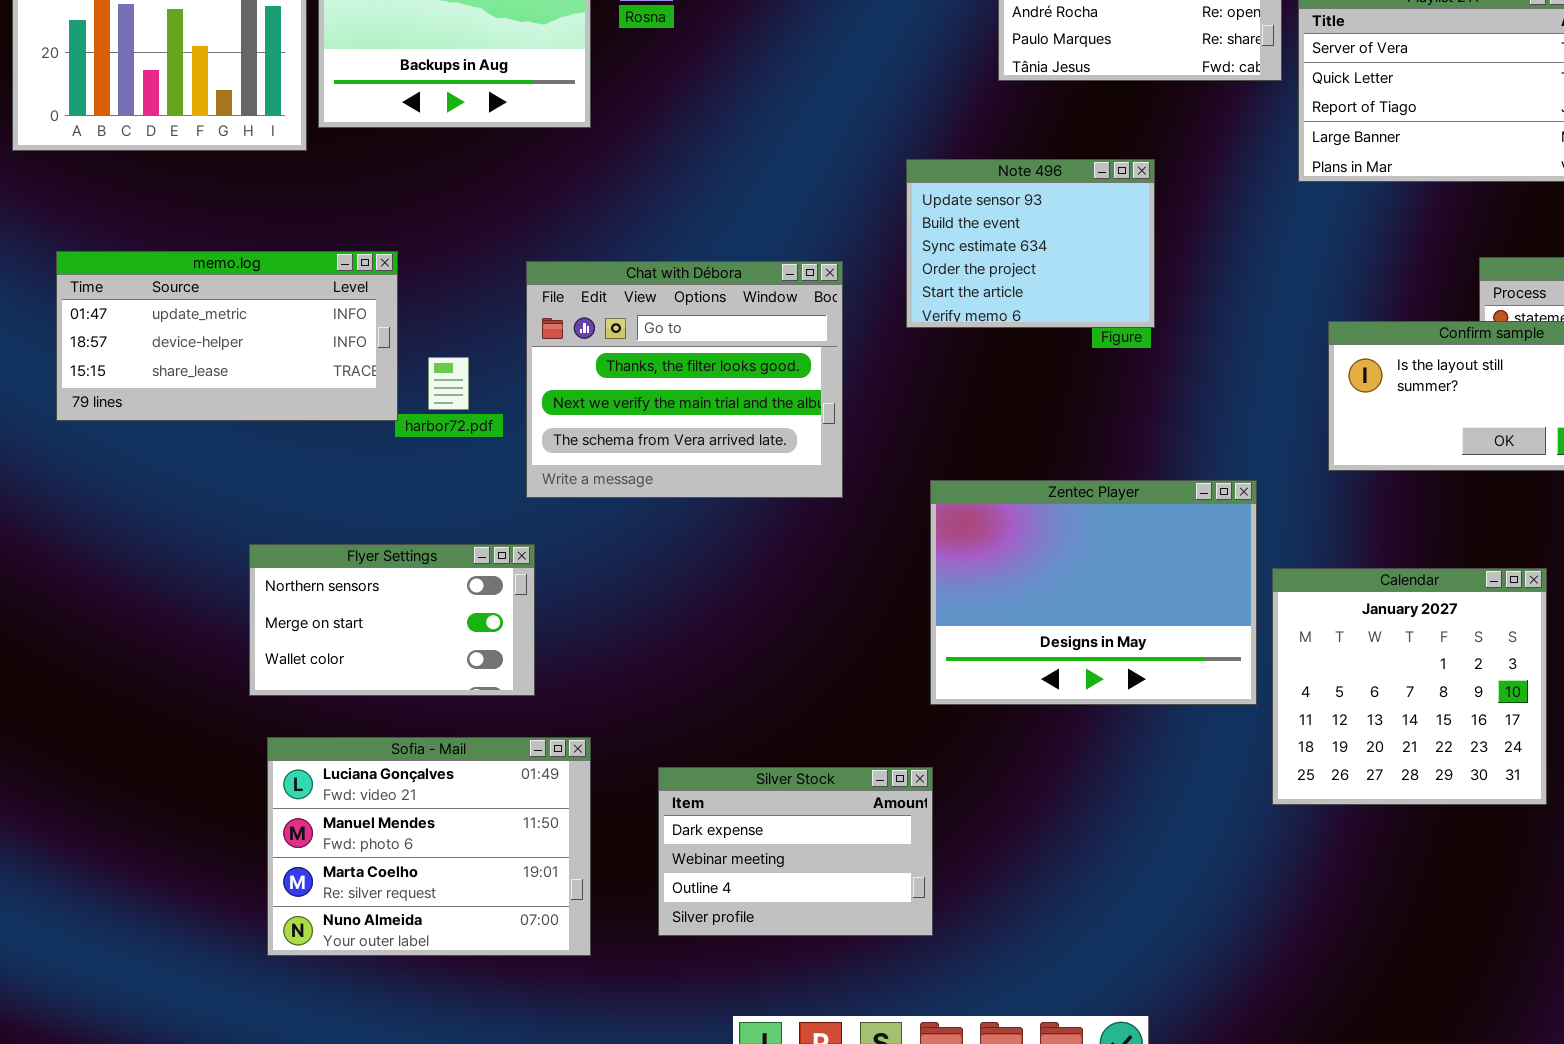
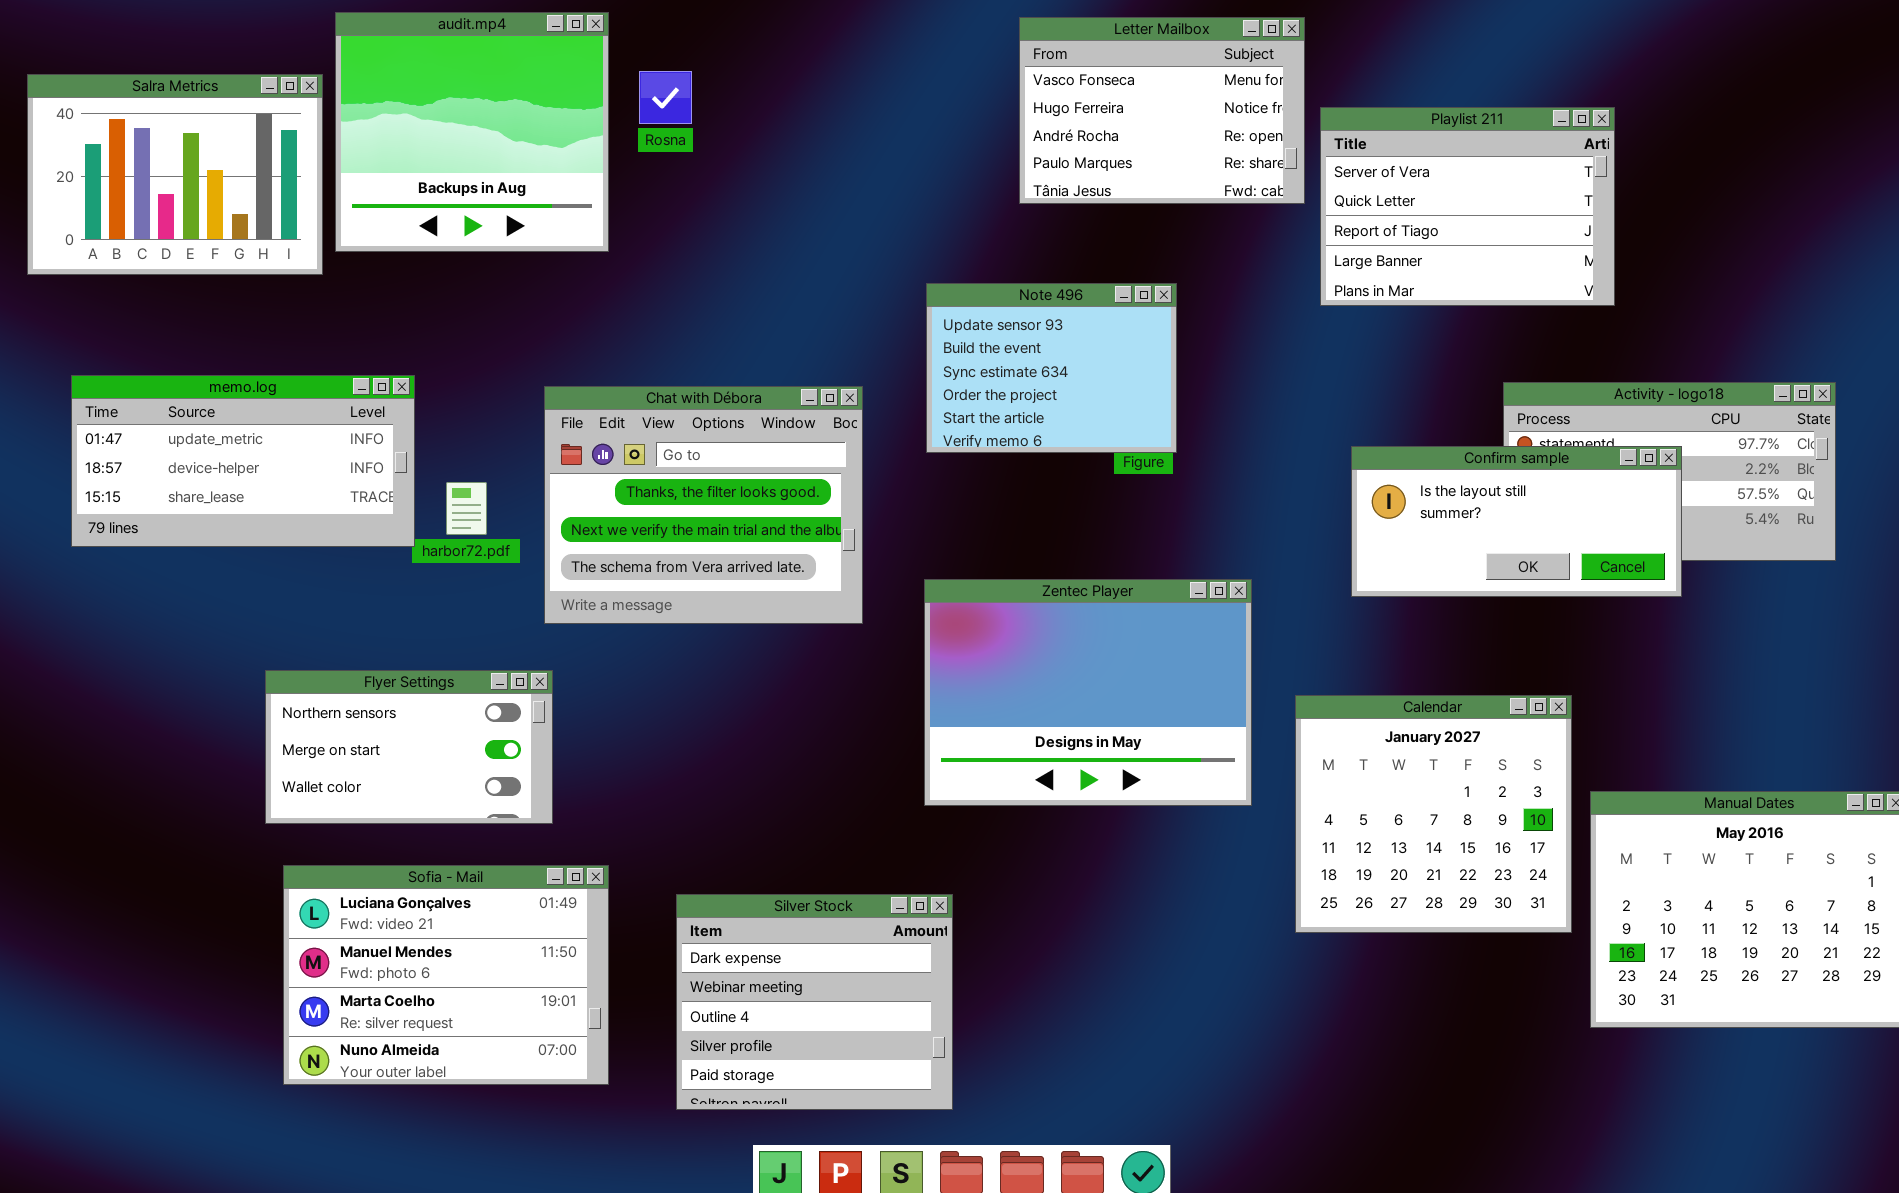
Zentec Player: [930,480,1257,705] -> [924,579,1252,806], moved
Silver Stock: [658,767,933,936] -> [676,894,953,1110], resized

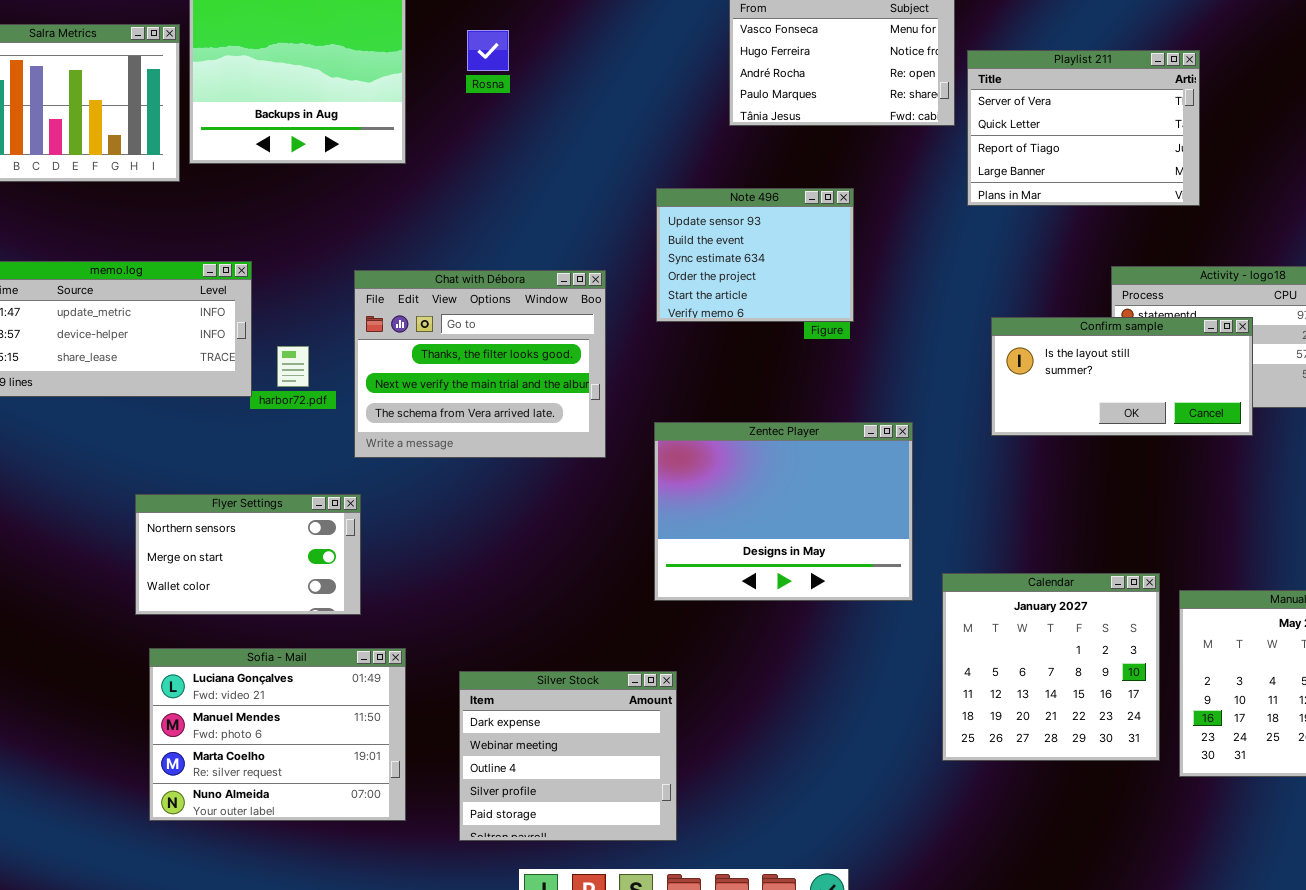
Rosna: [639,71,692,124] -> [467,30,509,71], moved
Calendar: [1295,695,1572,933] -> [942,573,1160,761], moved

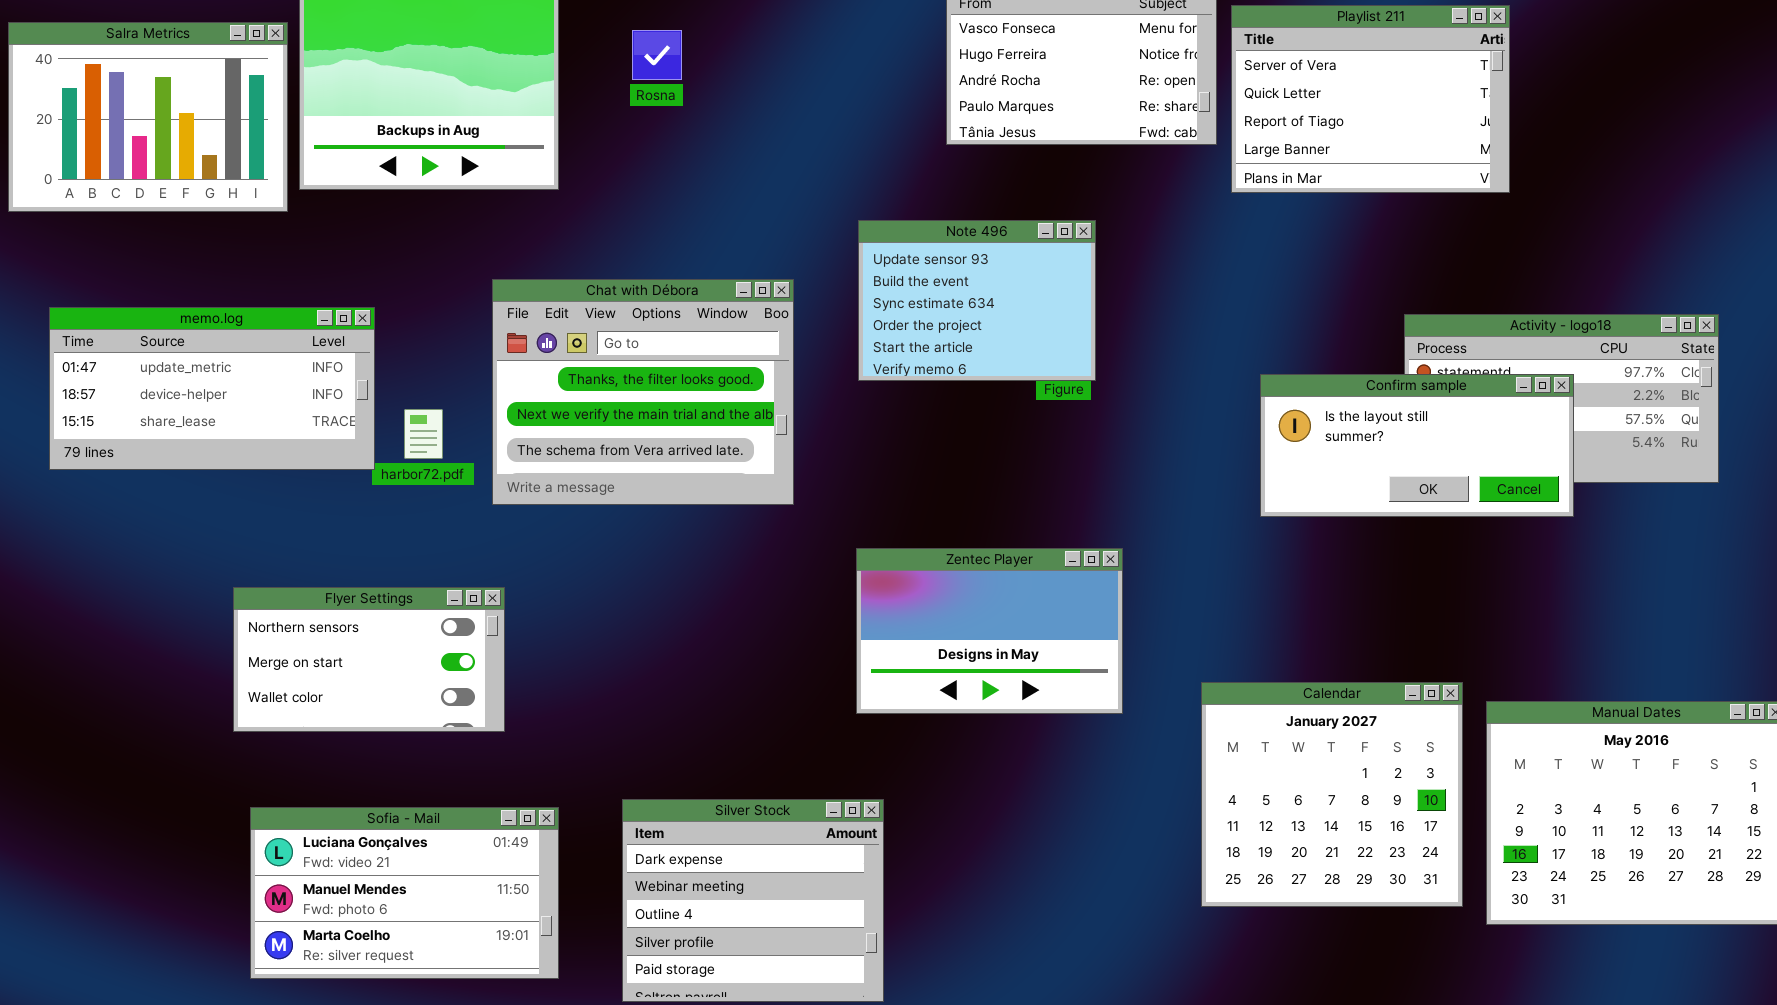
Playlist 211: [967,50,1200,206] -> [1231,5,1510,193], moved
Chat with Débora: [354,270,606,458] -> [492,279,794,505], moved
Zentec Player: [654,422,913,601] -> [856,548,1123,714], resized
Sofia - Mail: [149,648,406,821] -> [250,807,559,979], resized

